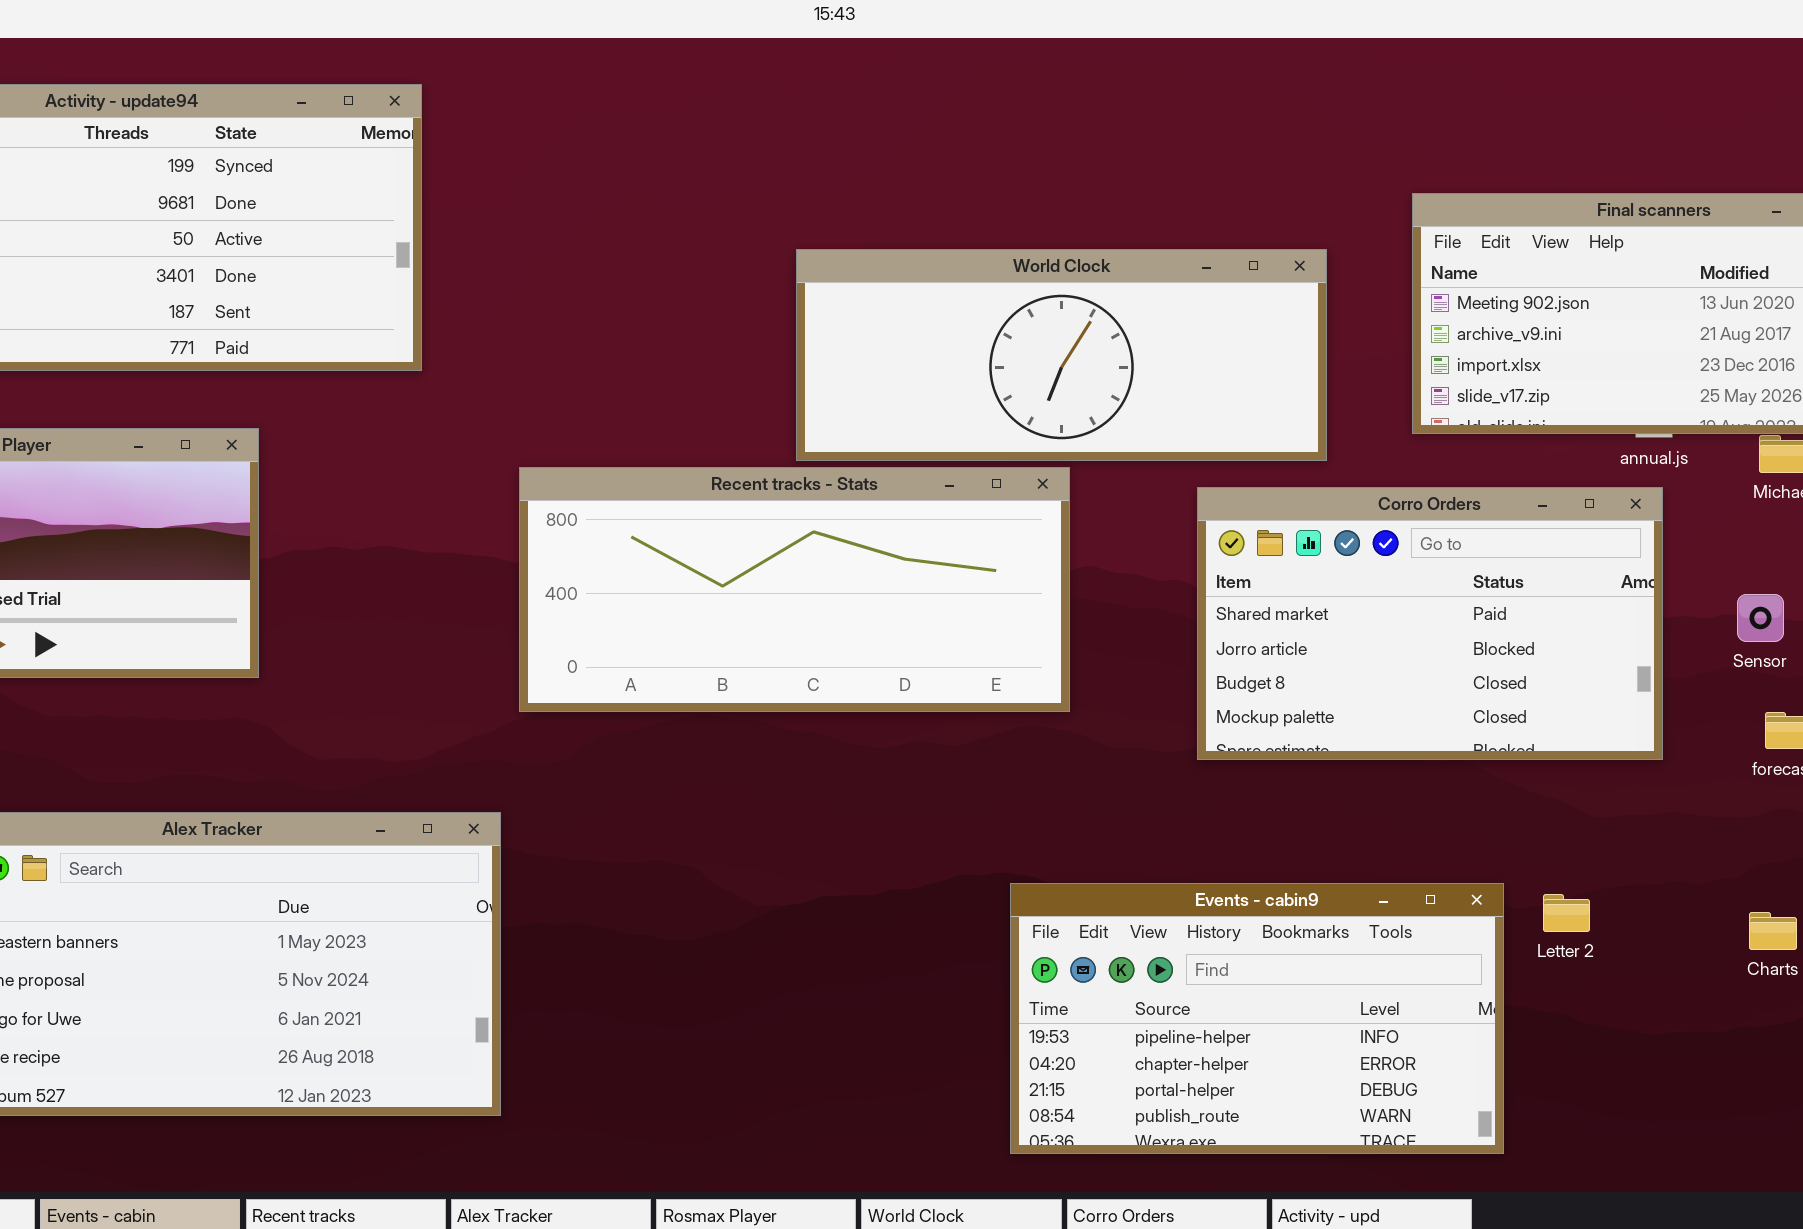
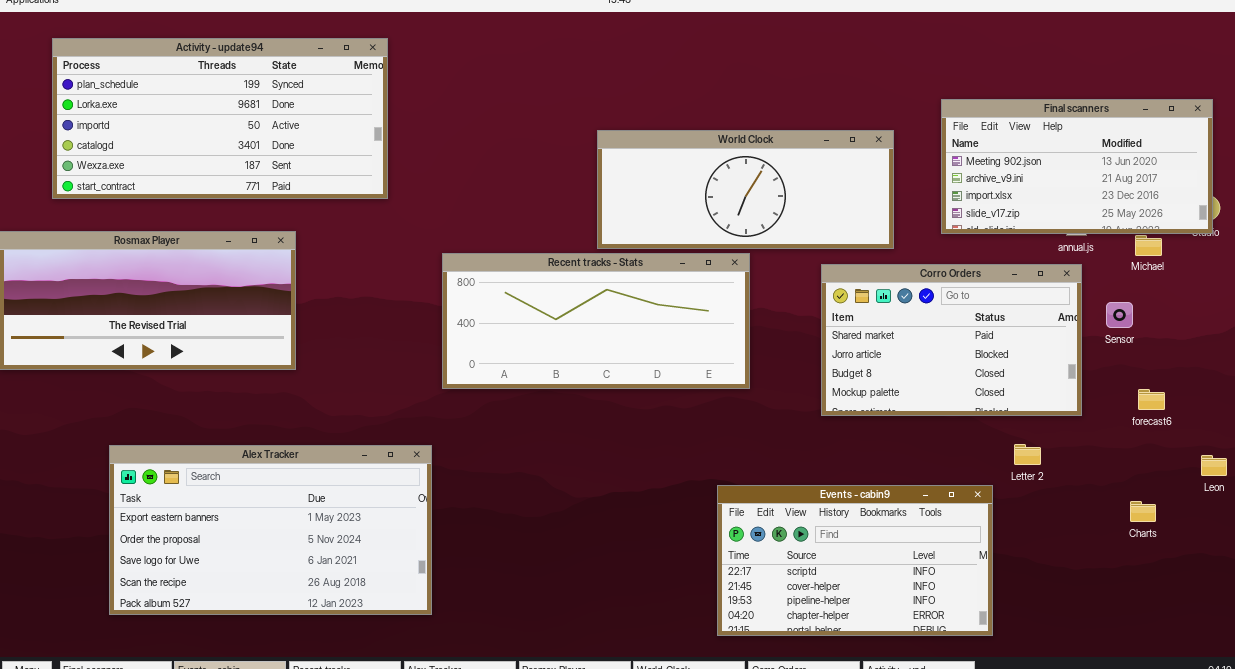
Sensor: [1737,594,1784,642] -> [1106,302,1133,328], moved
Events - cabin9: [1010,883,1504,1154] -> [717,485,993,636], scrolled up 2 rows
Letter 2: [1543,894,1590,932] -> [1014,444,1041,465], moved

